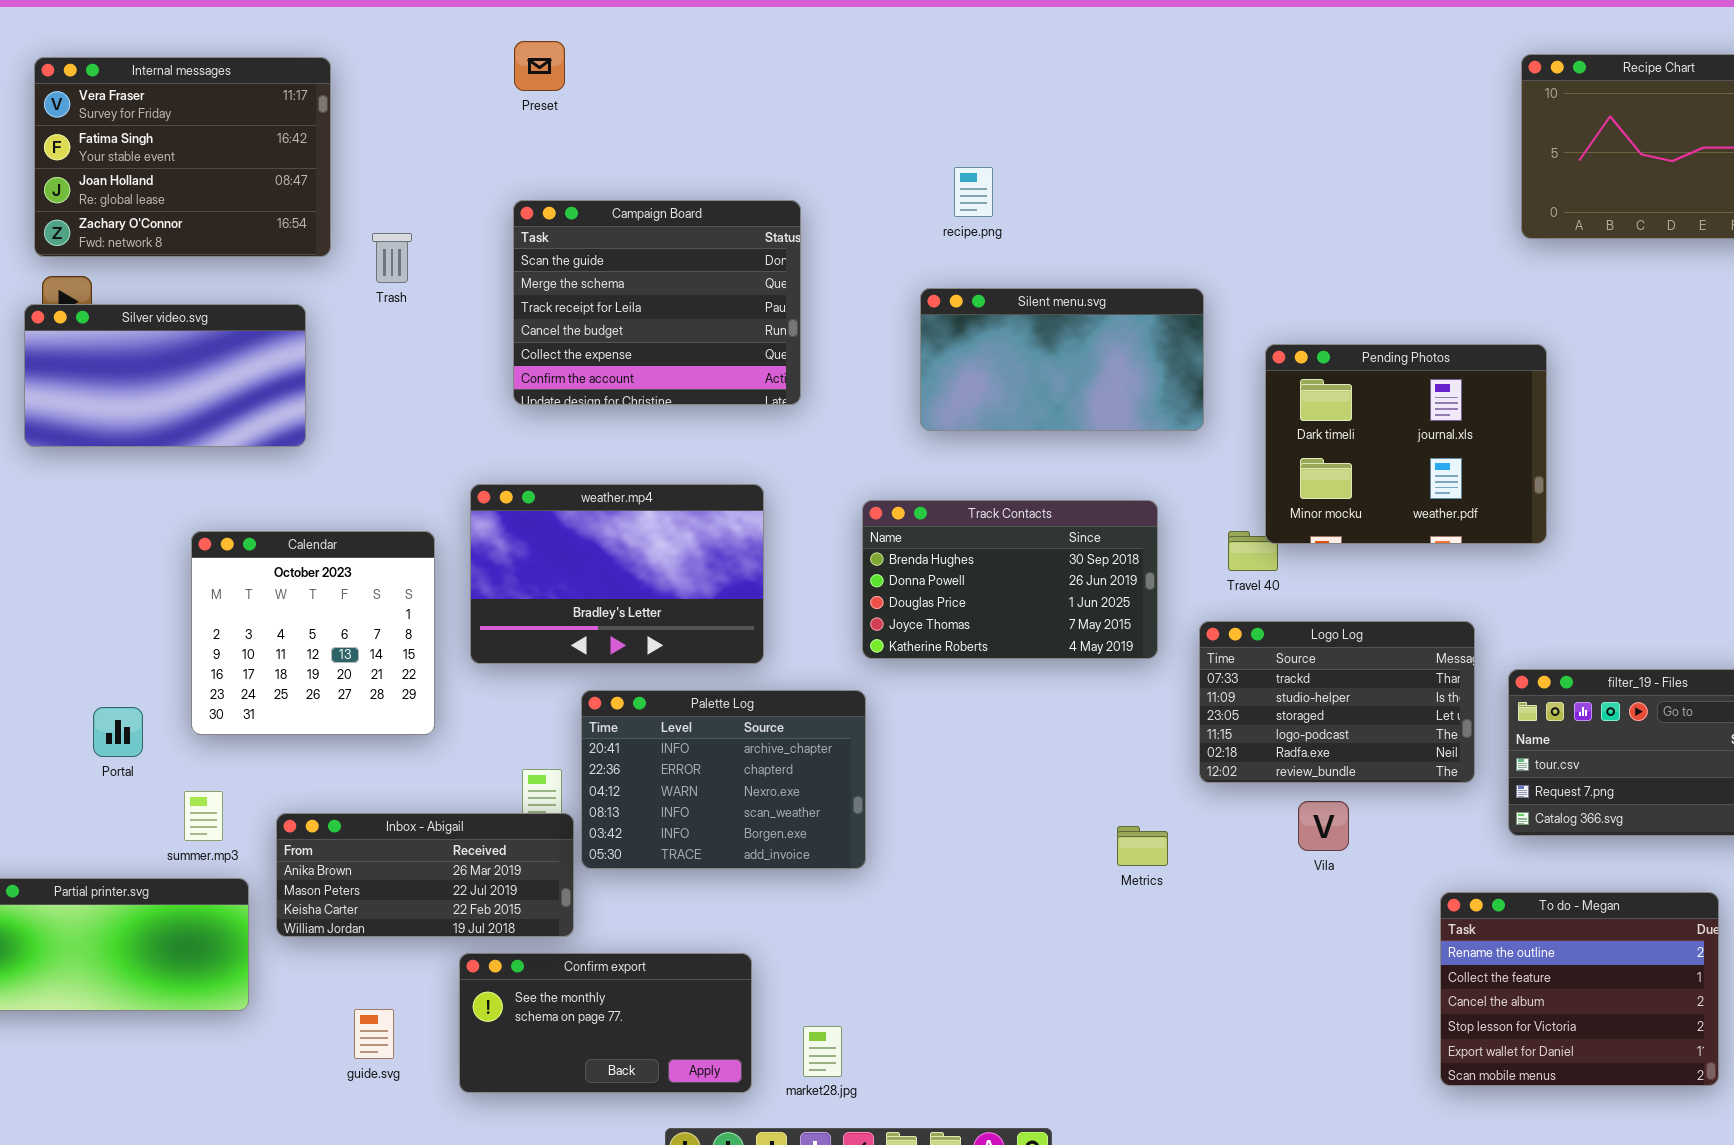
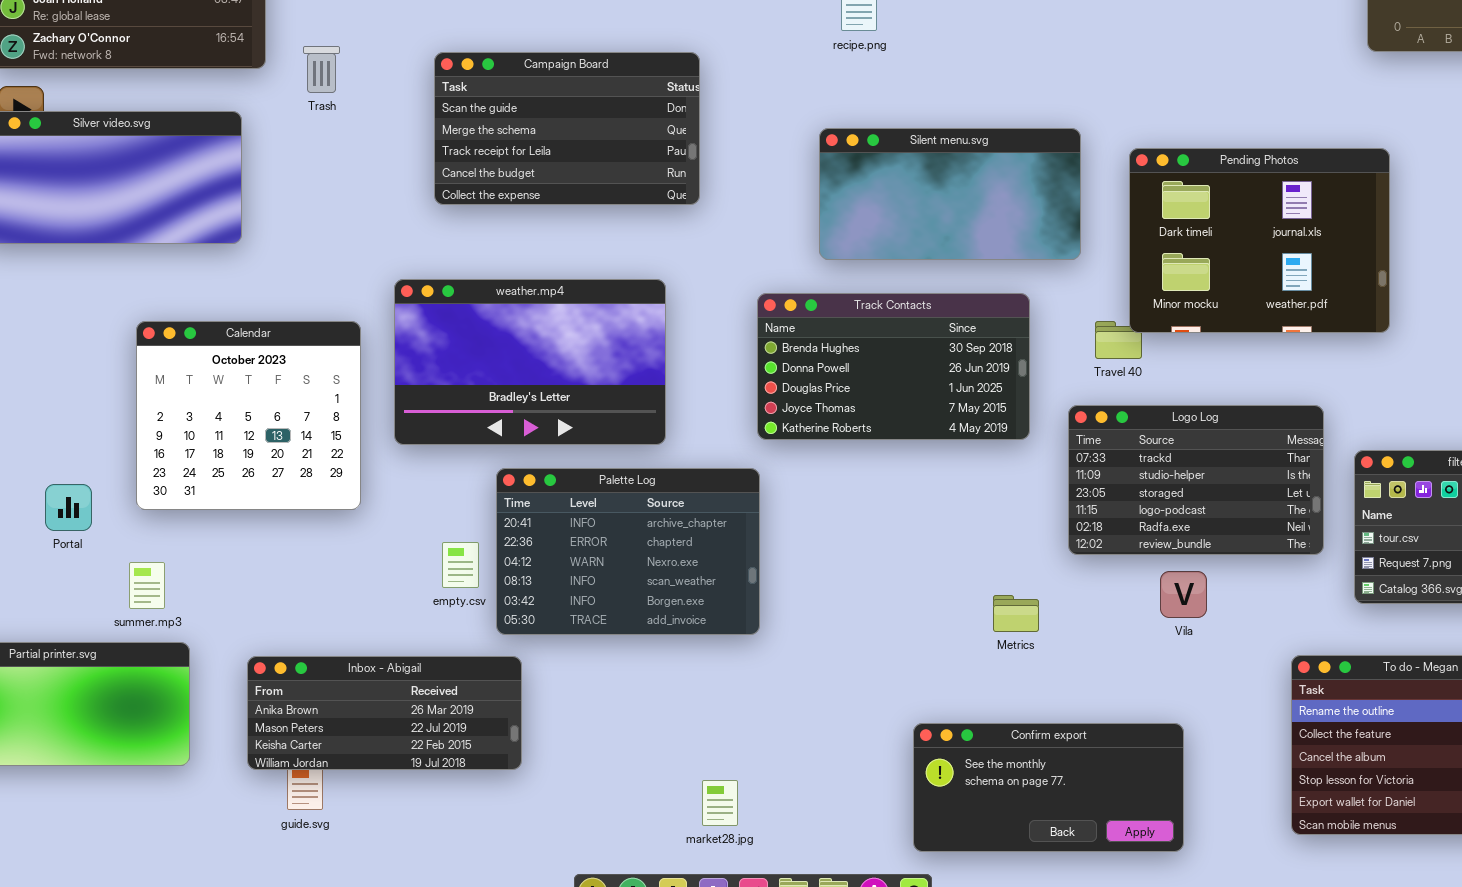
Campaign Board: [513,200,801,405] -> [434,52,700,205], resized
Silent menu.svg: [920,288,1204,431] -> [819,128,1081,260], moved
Inbox - Abigail: [276,813,574,937] -> [247,656,522,770], moved
Confirm export: [459,953,752,1093] -> [913,723,1184,852], moved

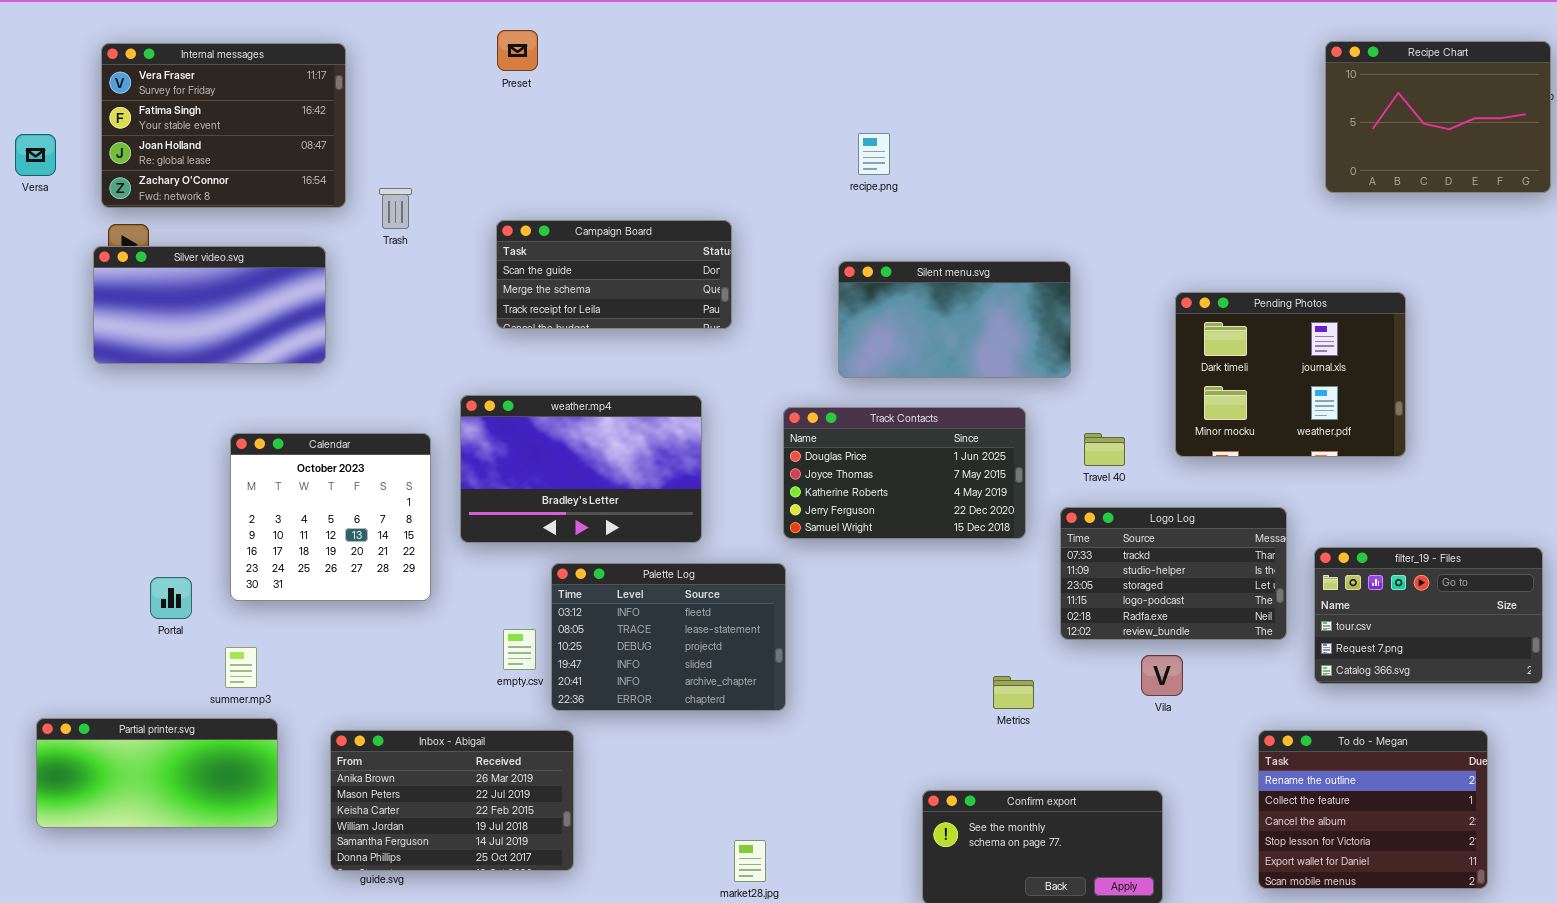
Campaign Board: [434,52,700,205] -> [496,220,732,329], resized
Pending Photos: [1129,148,1390,333] -> [1175,292,1406,457], moved
Track Contacts: [757,293,1030,440] -> [783,407,1026,539], scrolled down 2 rows
Palette Log: [496,468,760,635] -> [551,563,786,711], scrolled up 4 rows
Inbox - Abigail: [247,656,522,770] -> [330,730,574,871], resized

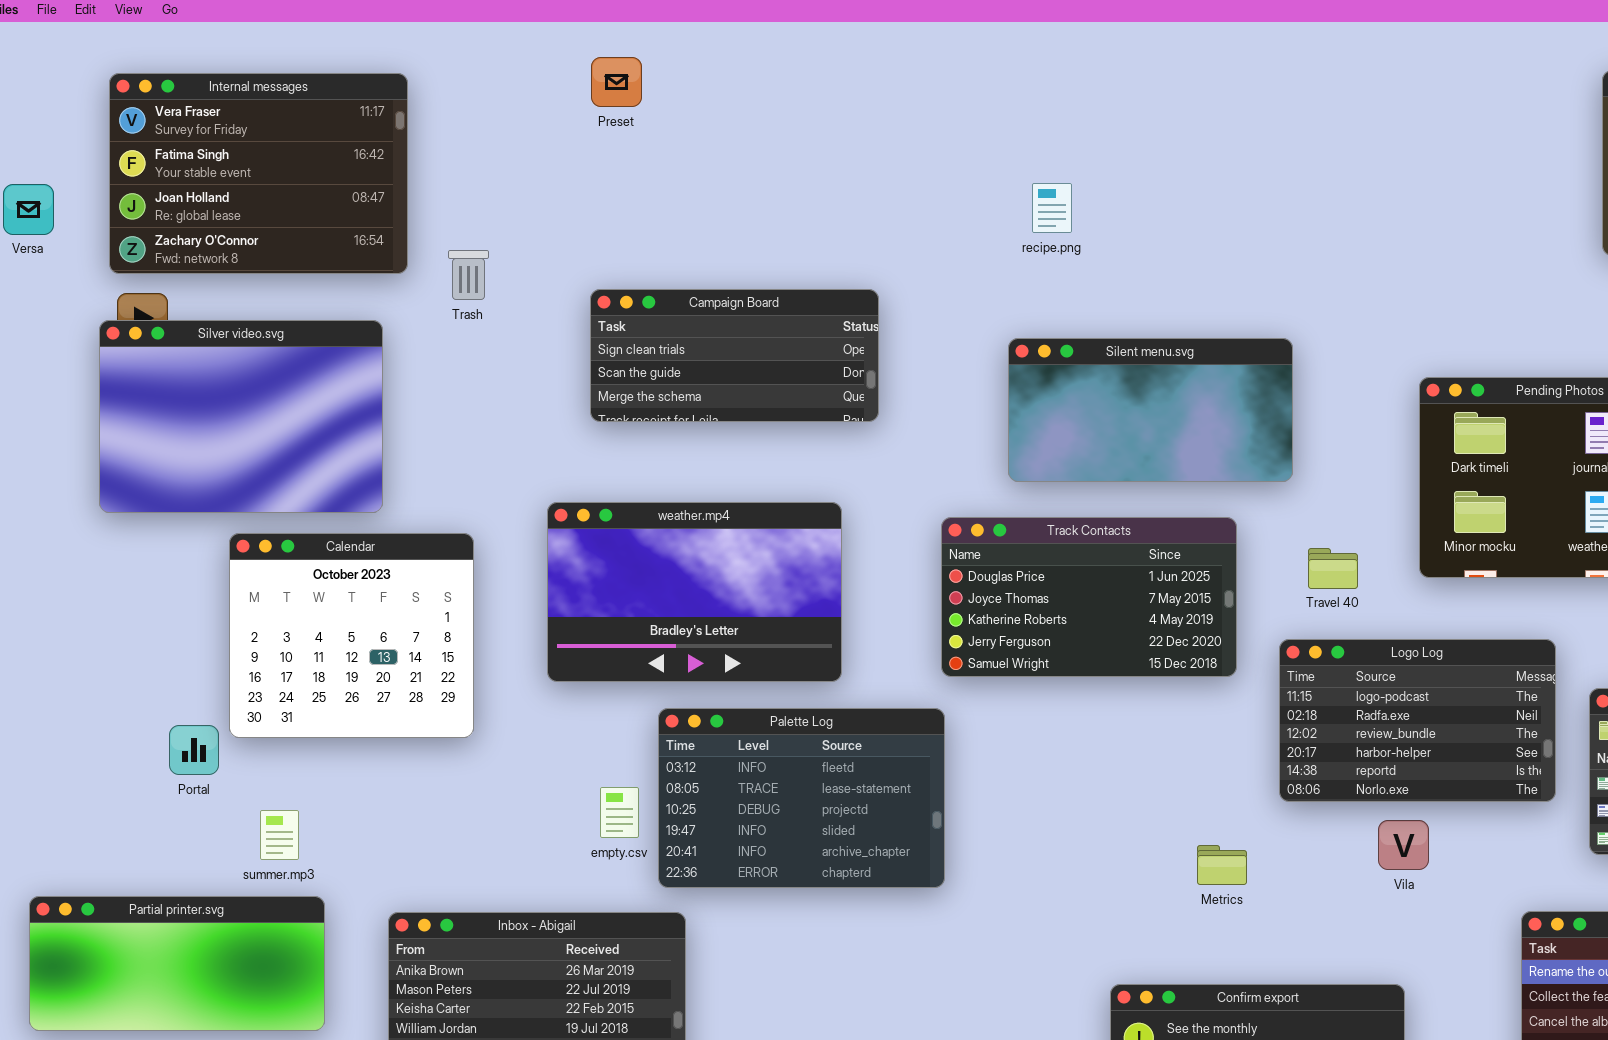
Campaign Board: [496,220,732,329] -> [590,289,879,422], scrolled up 1 row
Silver video.svg: [93,246,326,364] -> [99,320,383,513], resized
Calendar: [230,433,431,601] -> [229,533,474,738], moved
Logo Log: [1060,507,1287,640] -> [1279,639,1556,802], scrolled down 3 rows

